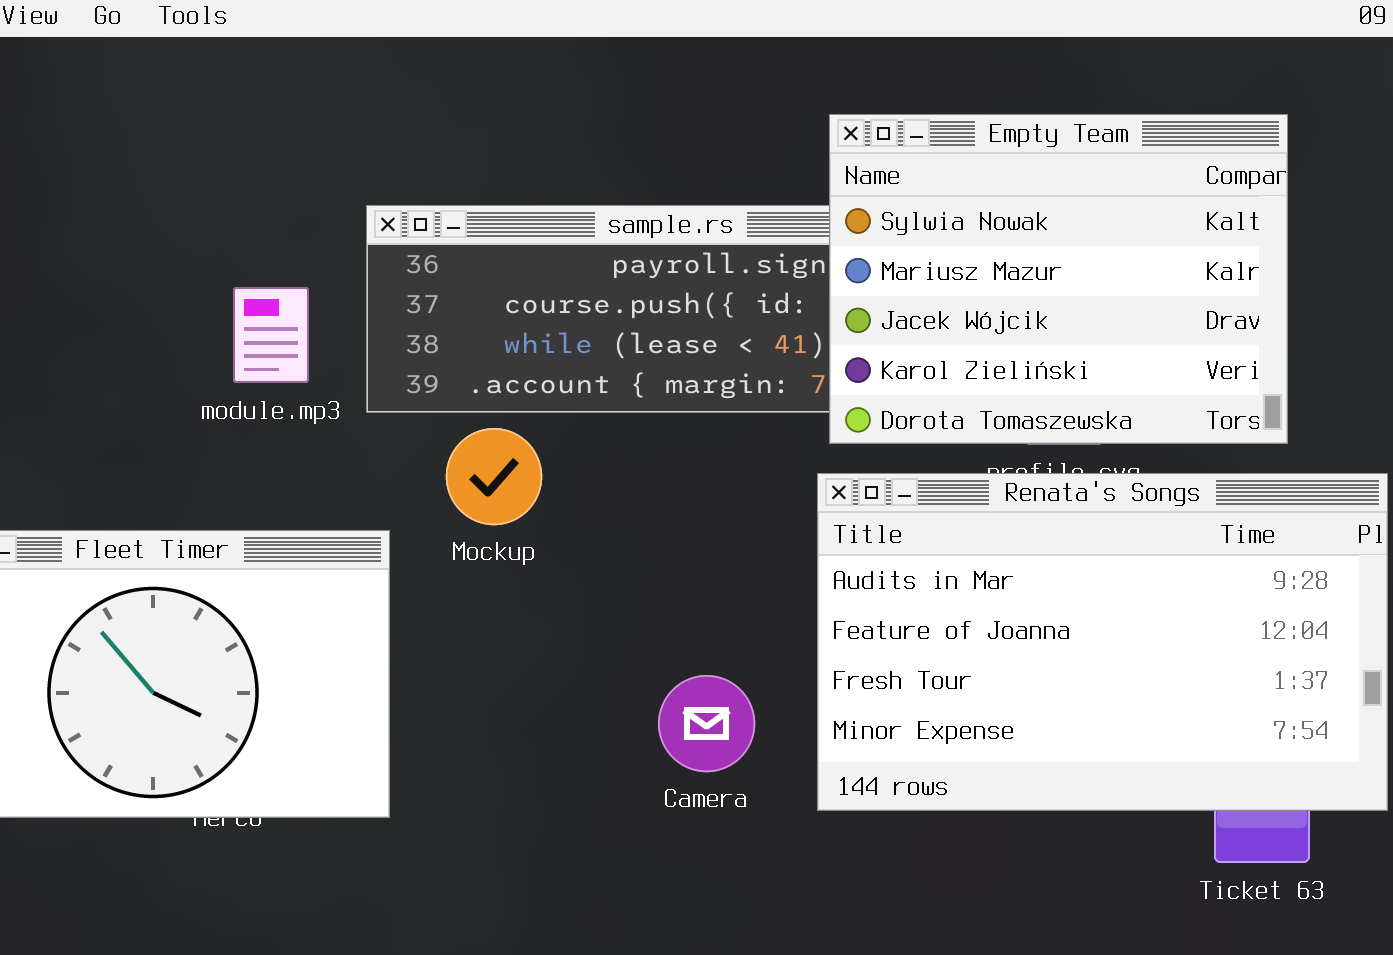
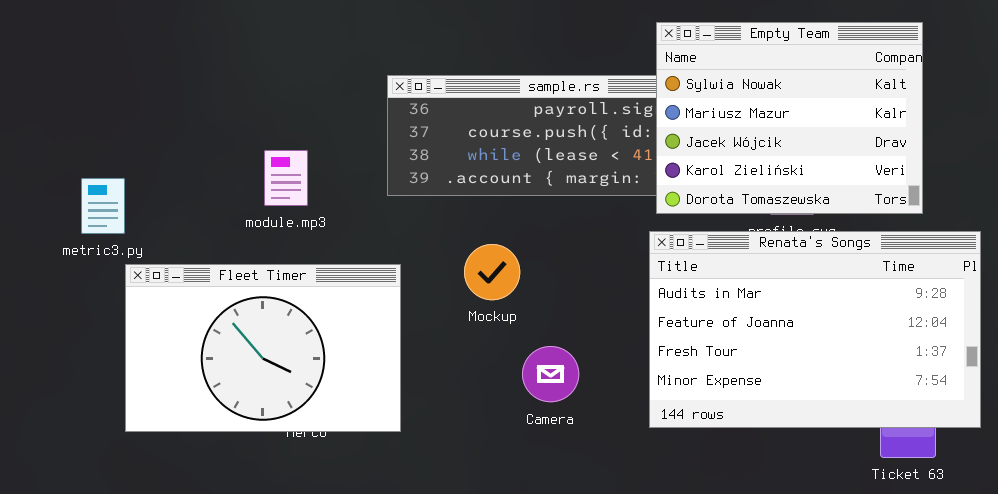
module.mp3: [233,287,309,383] -> [264,150,308,206], moved
Mockup: [446,428,542,525] -> [464,244,520,300], moved
Camera: [658,675,755,772] -> [522,346,579,402], moved

